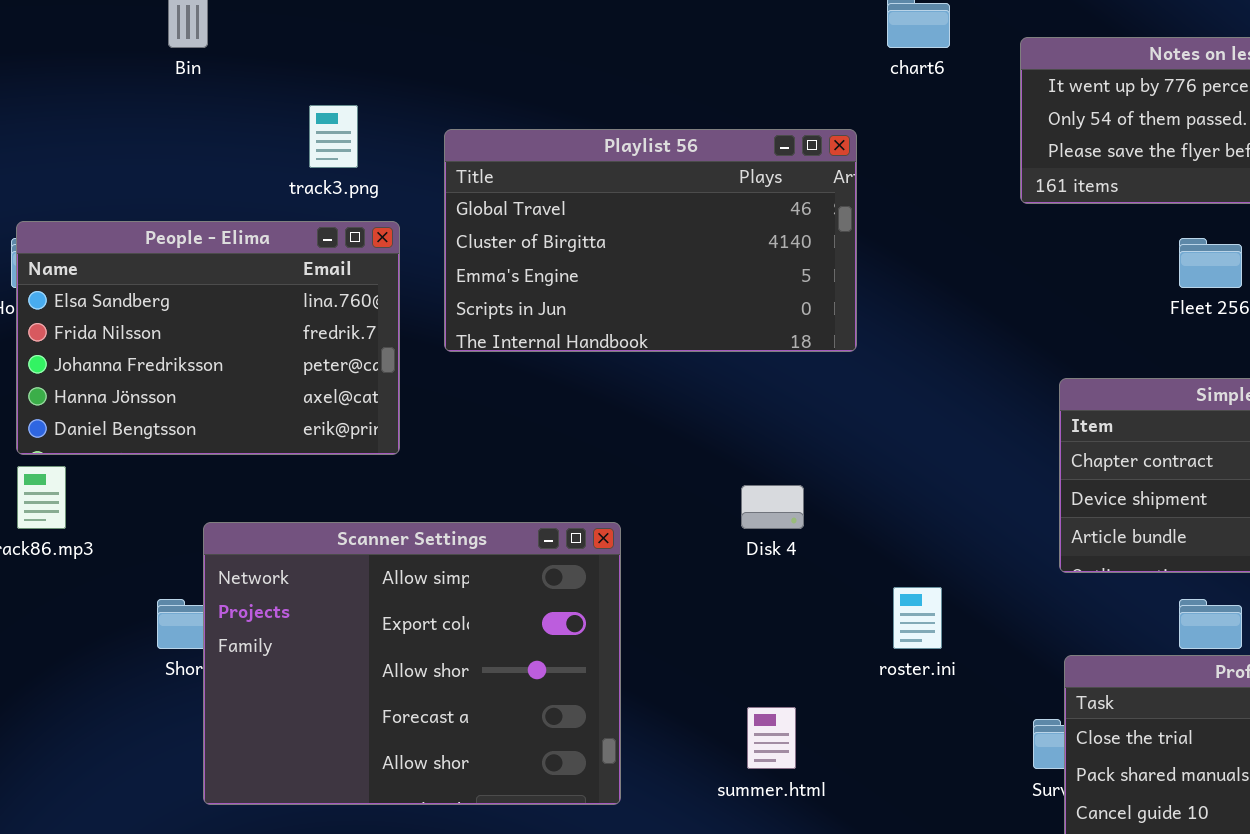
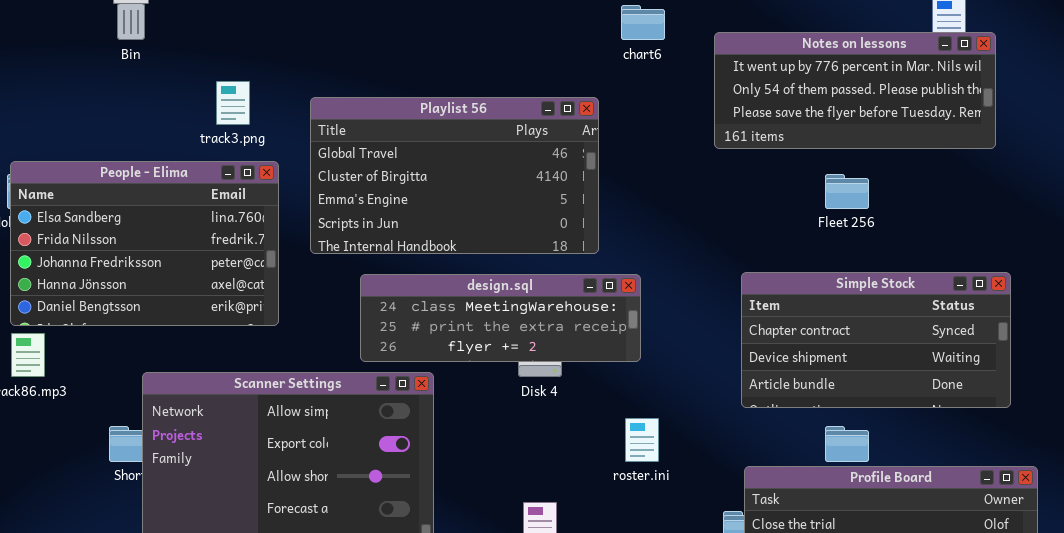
design.sql: none -> [360,274,641,362], opened

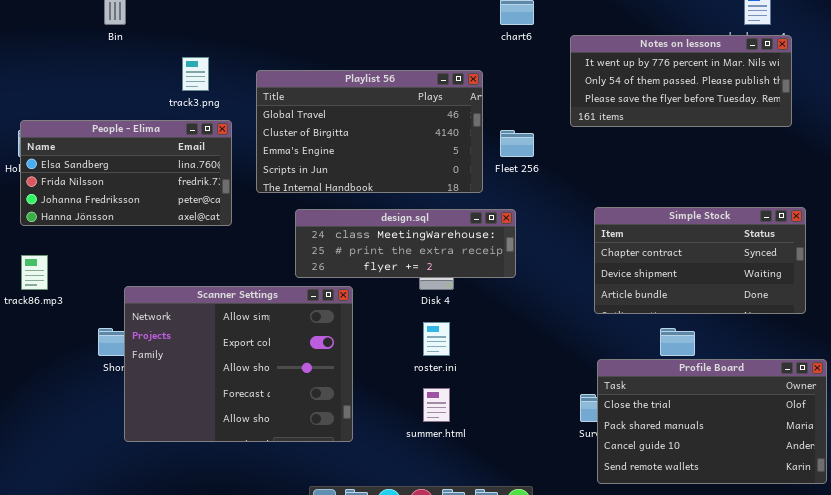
Notes on lessons: [714,32,996,149] -> [570,35,792,127], moved
People - Elima: [10,161,279,326] -> [20,120,232,226], resized
Fleet 256: [825,174,869,209] -> [500,130,534,157], moved
roster.ini: [625,418,659,462] -> [423,322,450,356], moved

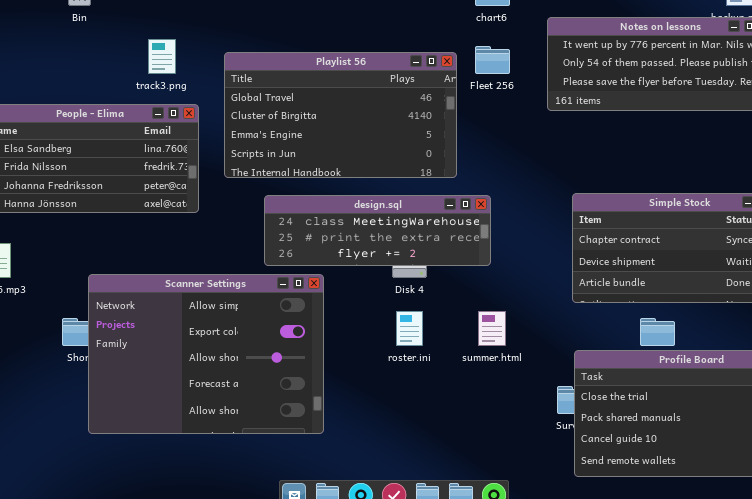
Fleet 256: [500,130,534,157] -> [475,46,510,74], moved
summer.html: [423,388,450,422] -> [478,311,506,346], moved

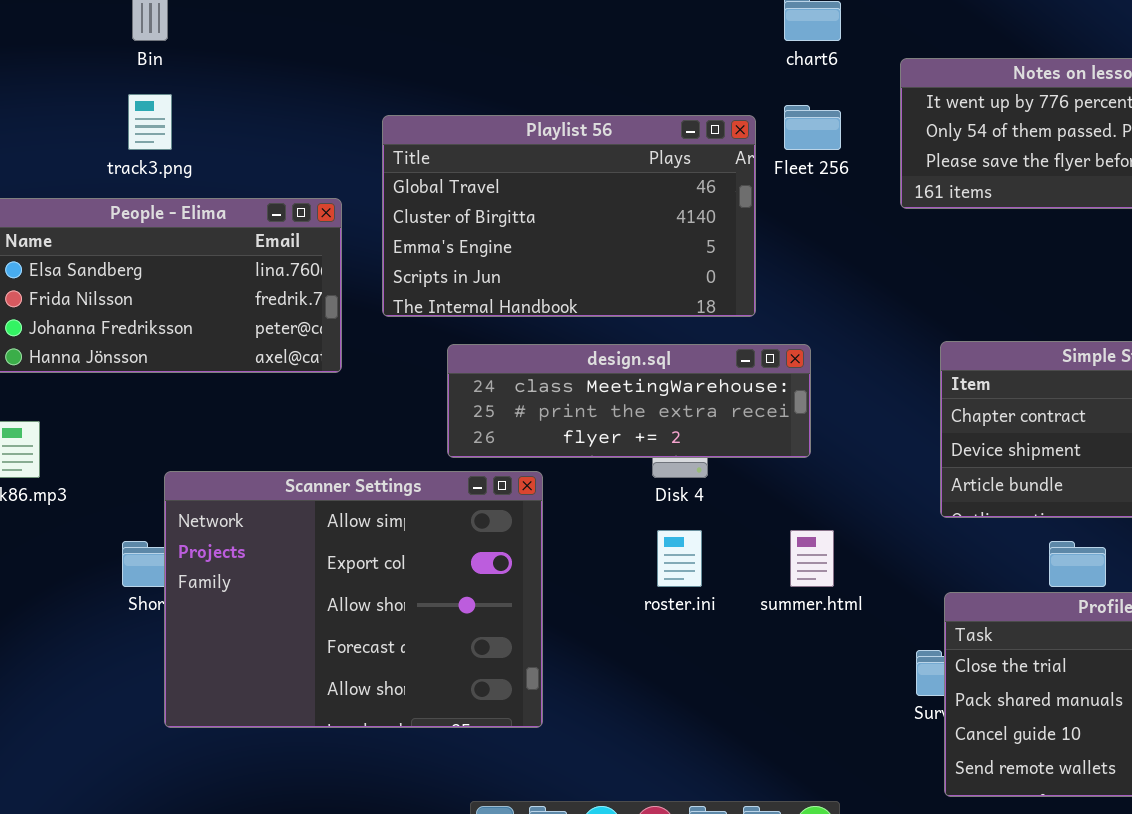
track3.png: [148,39,176,74] -> [128,94,172,150], moved

